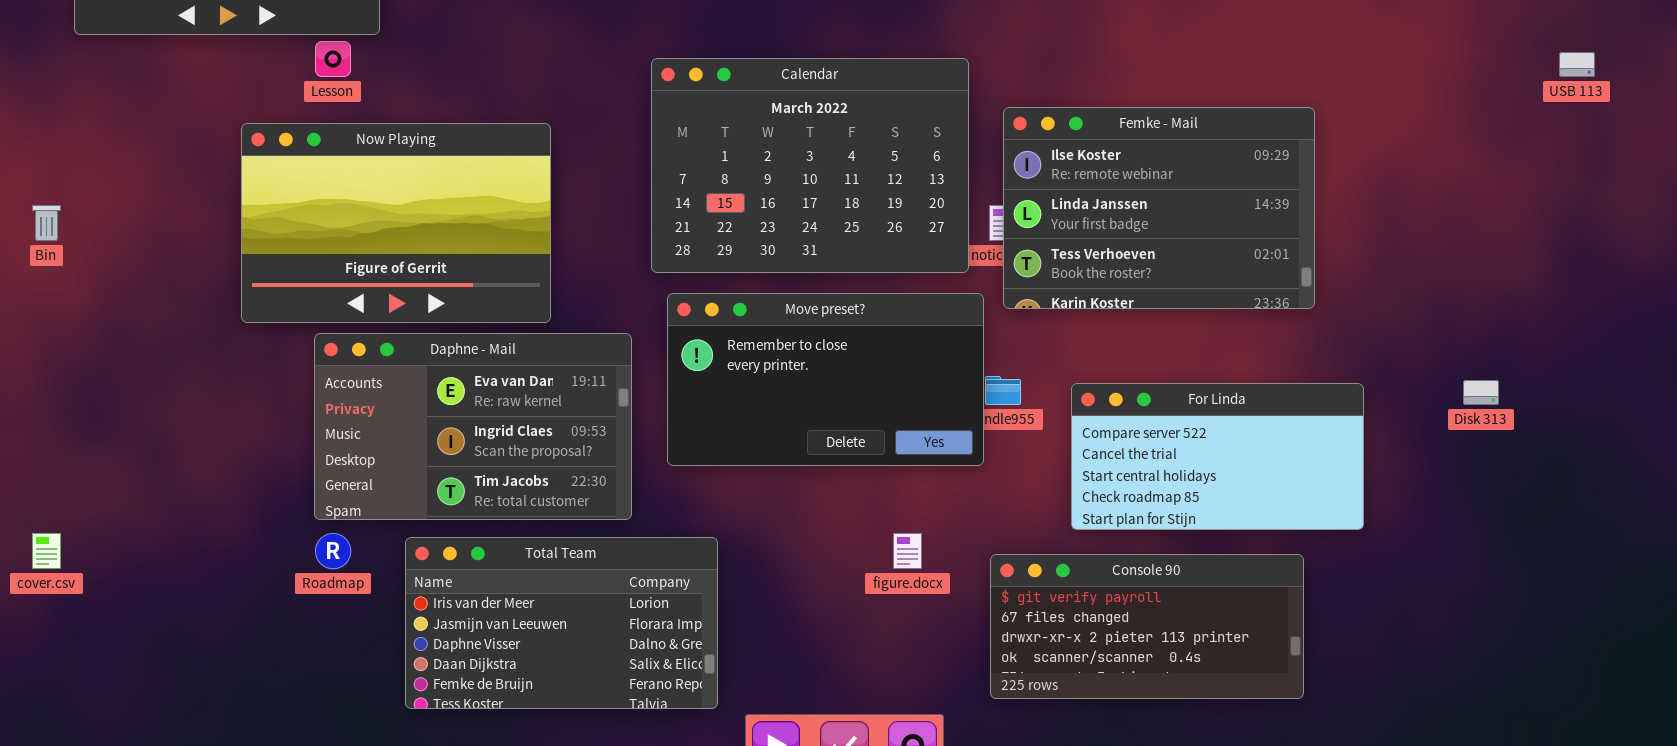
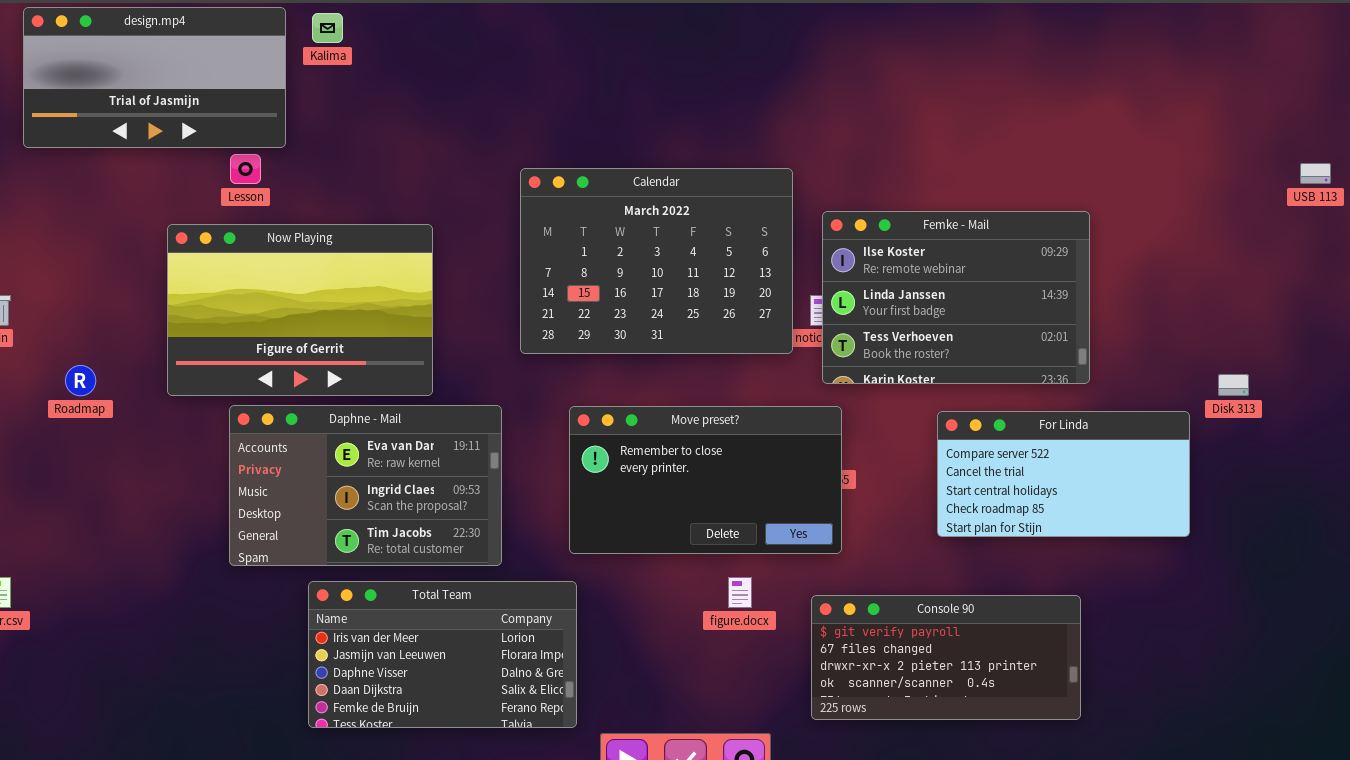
Move preset?: [667,293,984,466] -> [569,406,842,554], moved
Disk 313: [1463,380,1499,405] -> [1218,374,1249,396], moved
For Linda: [1071,383,1364,530] -> [937,411,1190,537], moved
Roadmap: [315,533,351,569] -> [65,365,96,396], moved

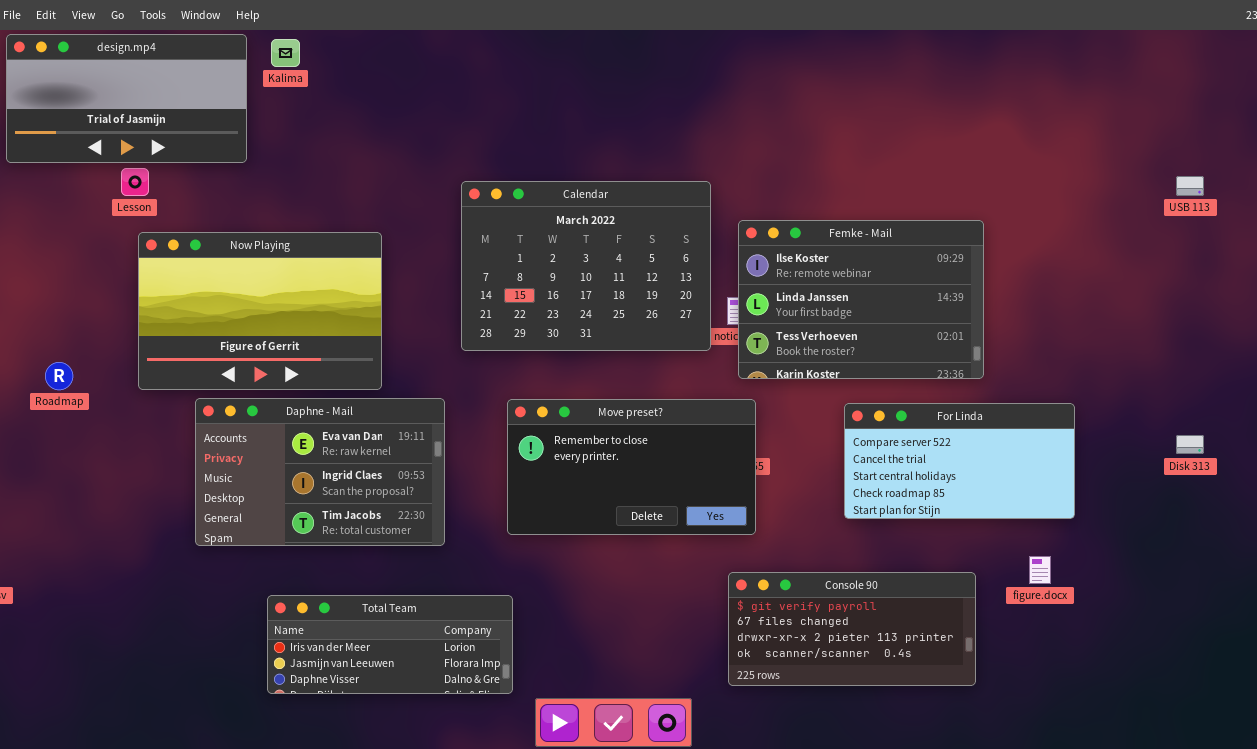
Lesson: [230,154,261,184] -> [121,168,149,196], moved
Disk 313: [1218,374,1249,396] -> [1176,435,1204,454], moved
figure.docx: [728,577,752,608] -> [1029,556,1051,584], moved
Total Team: [308,581,577,728] -> [267,595,513,694], resized

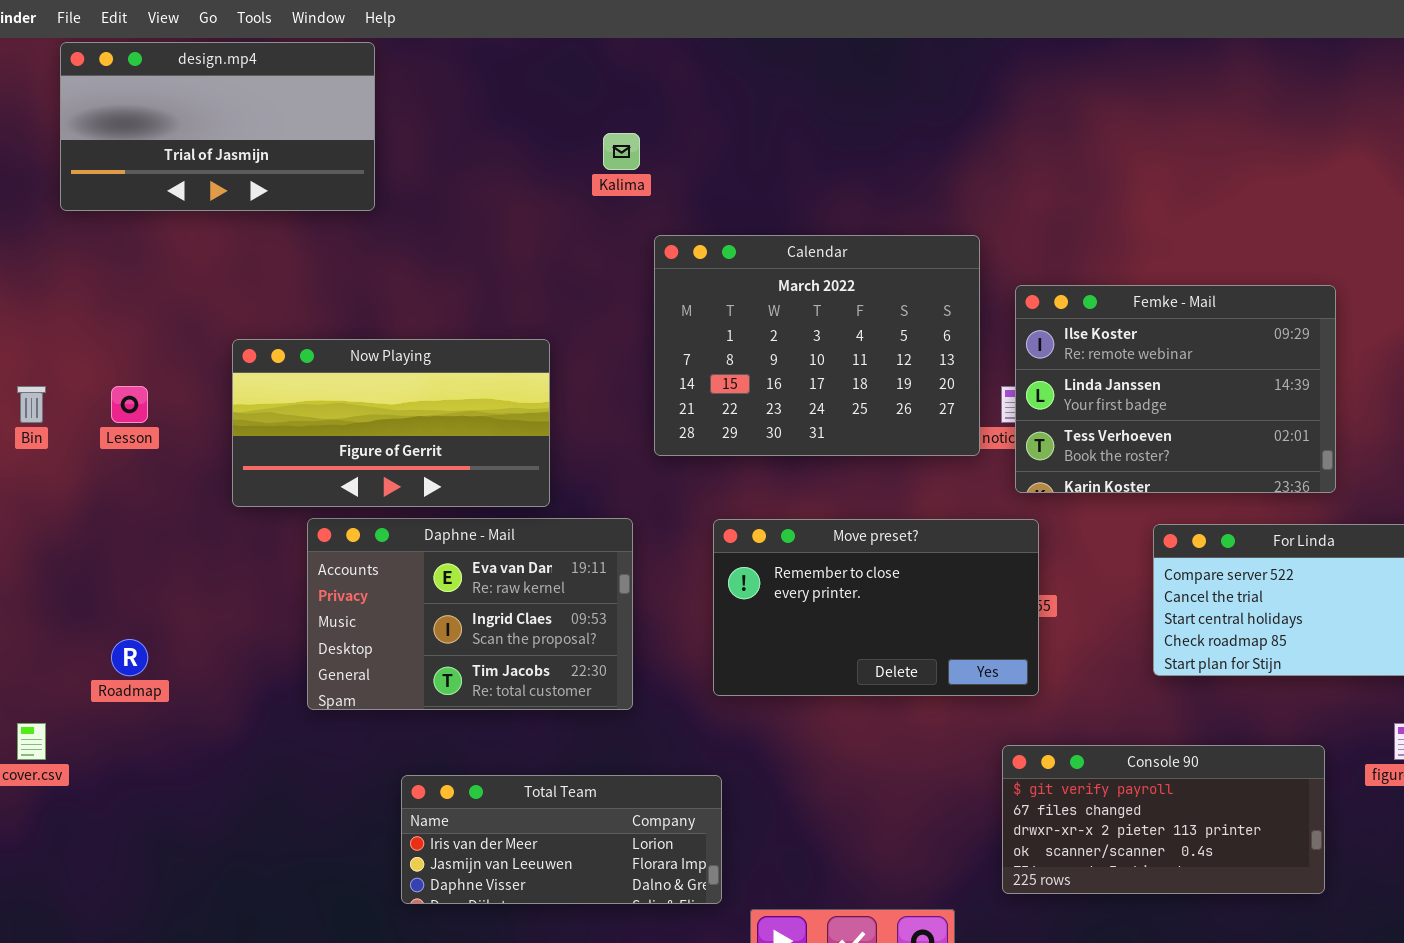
Kalima: [271,39,300,67] -> [603,133,640,170], moved
Lesson: [121,168,149,196] -> [111,386,148,423], moved
Now Playing: [138,232,382,390] -> [232,339,550,507], resized
Roadmap: [45,362,73,390] -> [111,639,148,676], moved

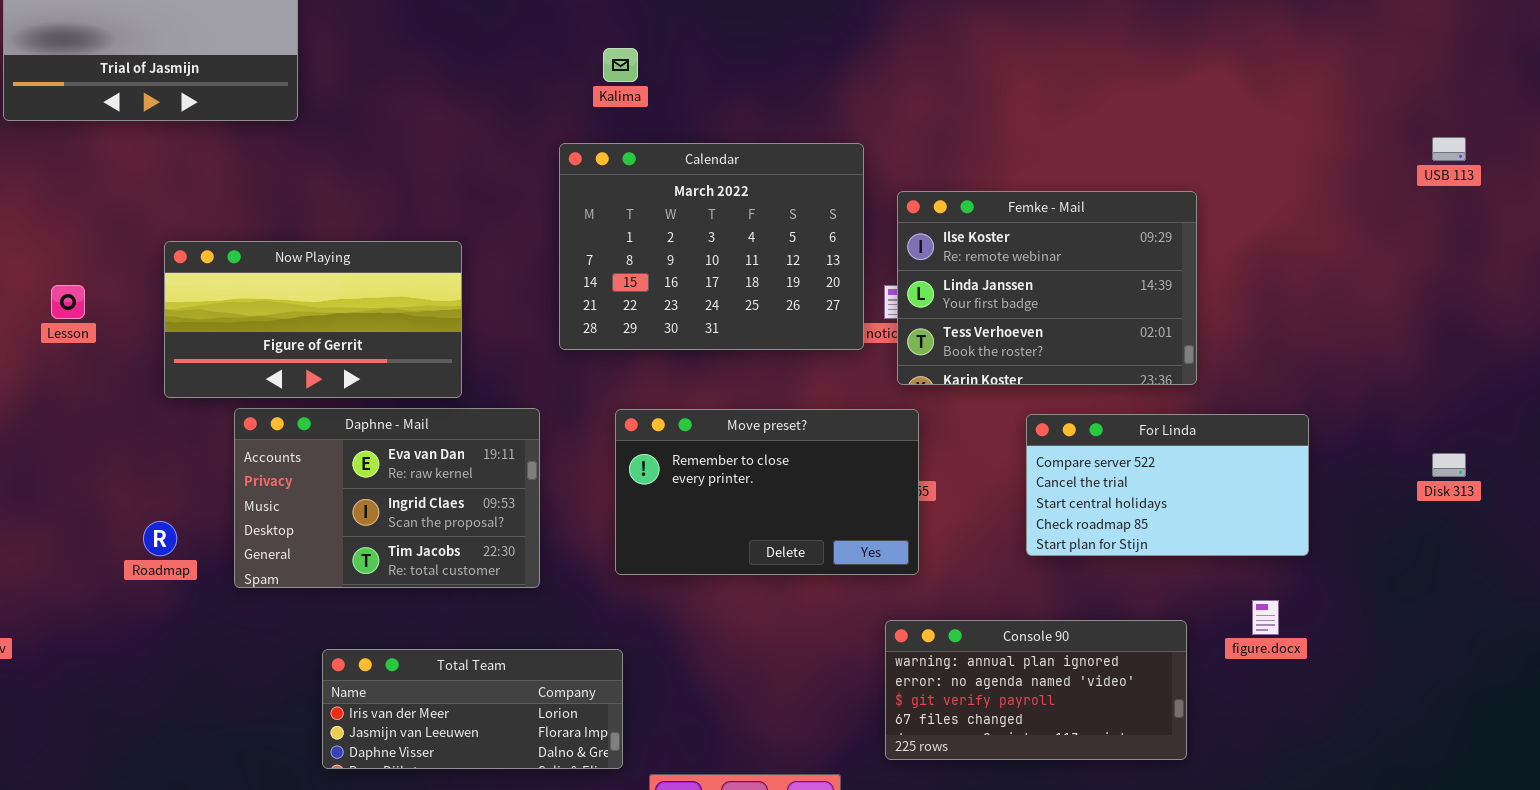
Kalima: [603,133,640,170] -> [603,48,638,82], moved
Roadmap: [111,639,148,676] -> [143,521,177,556], moved
Console 90: [1002,745,1325,894] -> [885,620,1187,760], scrolled up 2 rows

